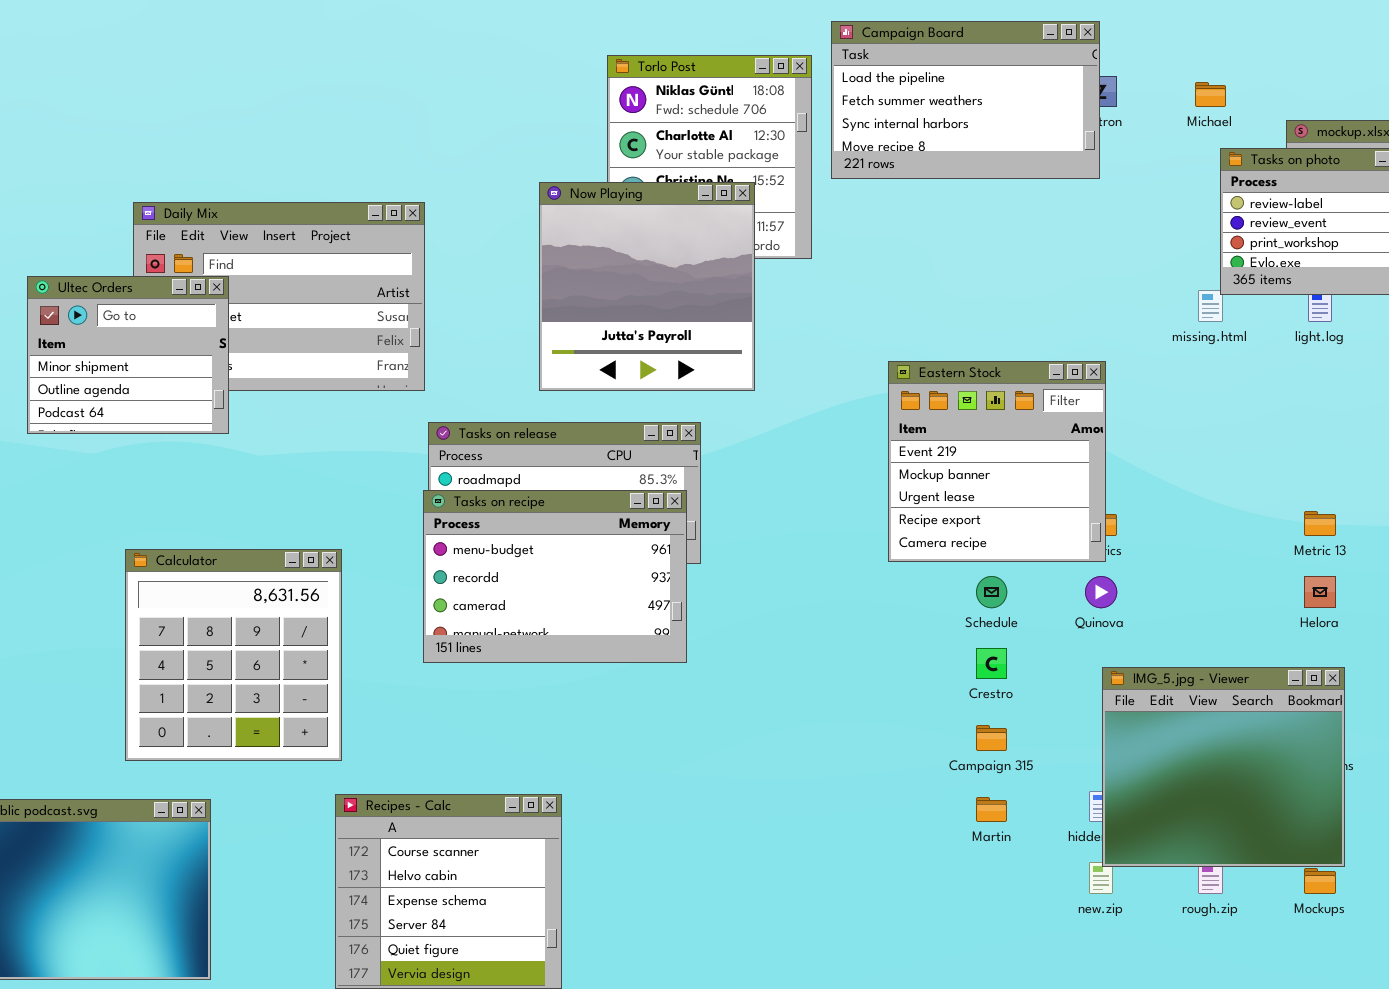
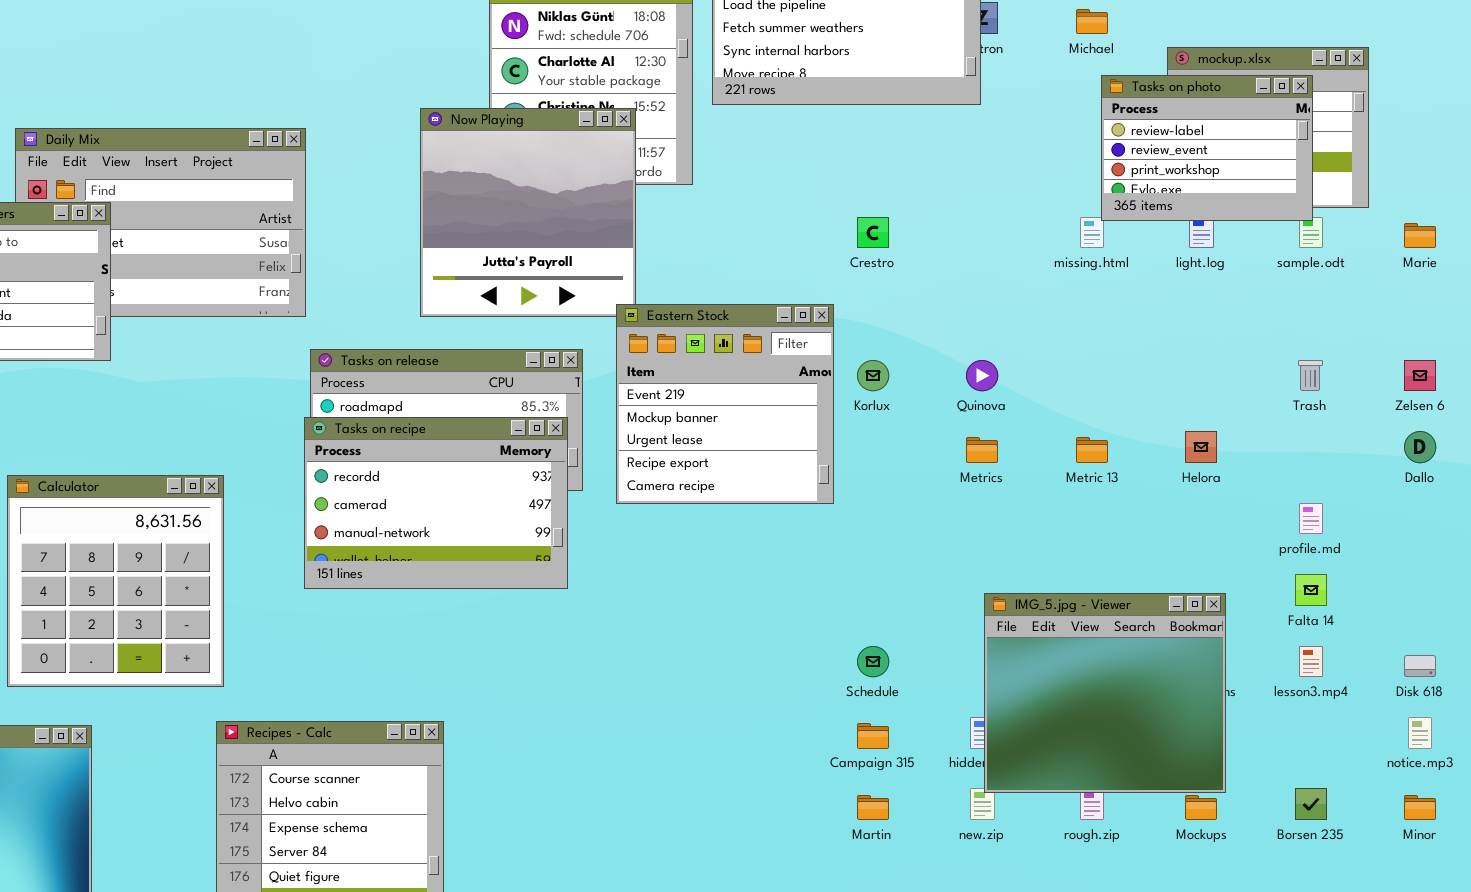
Eastern Stock: [888,361,1106,562] -> [616,304,834,504], moved
Tasks on recipe: [423,490,687,663] -> [304,417,568,589], scrolled down 1 row
Metric 13: [1304,511,1336,536] -> [1076,437,1108,463], moved
Schedule: [976,576,1007,608] -> [857,646,889,677], moved
Quinova: [1085,576,1117,608] -> [966,360,998,391], moved
Helora: [1304,576,1336,608] -> [1185,431,1217,463], moved
Crestro: [976,648,1007,679] -> [857,217,889,248], moved
Campaign 315: [976,725,1007,751] -> [857,723,889,749], moved
Martin: [976,797,1007,822] -> [857,795,889,820], moved

